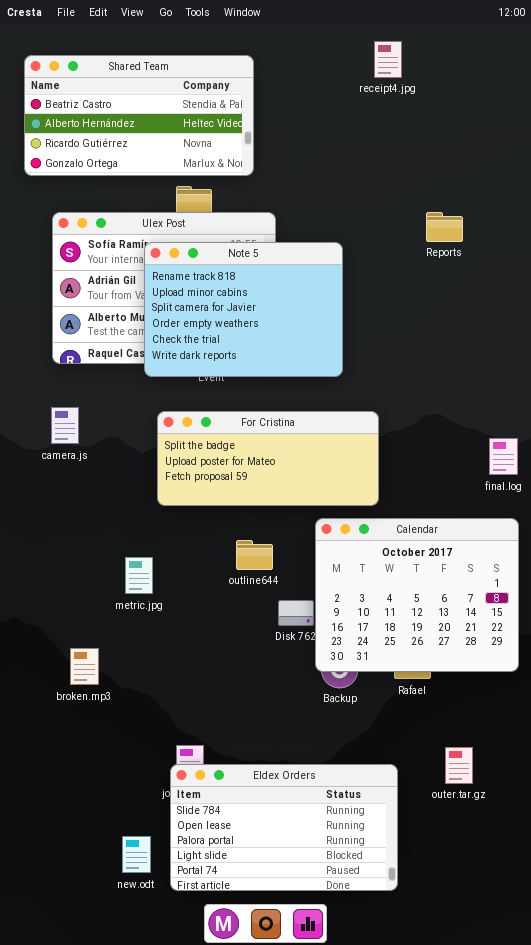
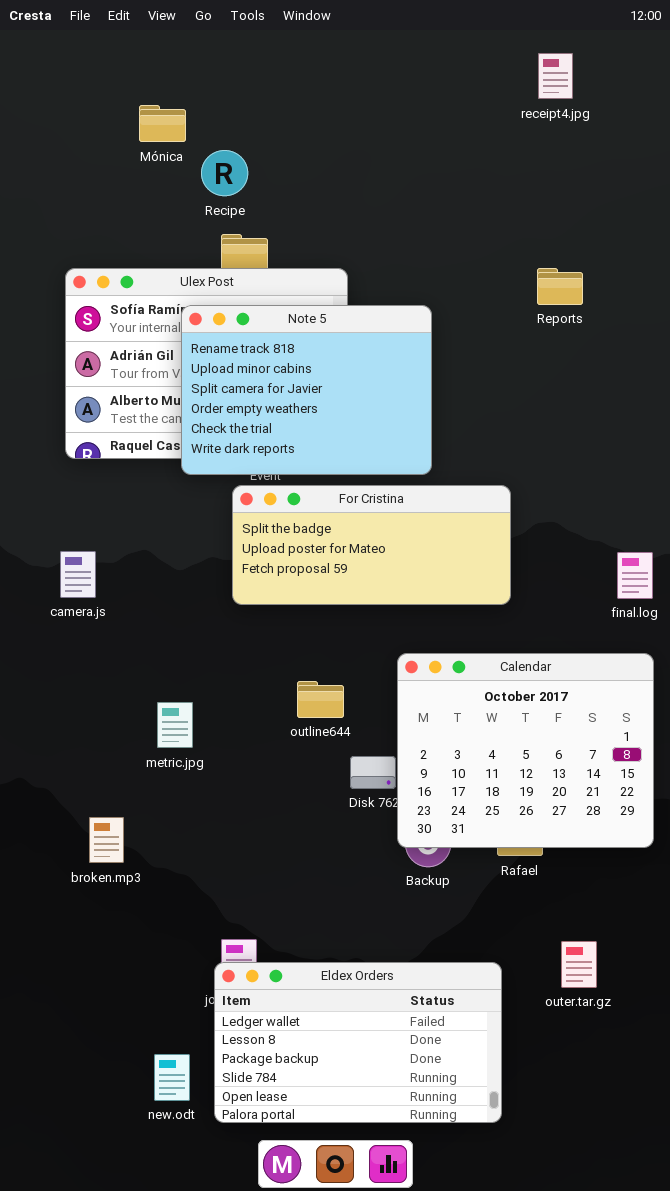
receipt4.jpg: [374,41,402,78] -> [538,53,573,99], moved
Shared Team: [24,55,254,176] -> none, closed
camera.js: [51,407,79,444] -> [60,551,96,598], moved
For Cristina: [157,411,379,506] -> [232,485,511,605], moved
Eldex Orders: [170,764,398,891] -> [214,962,502,1123], scrolled up 3 rows

